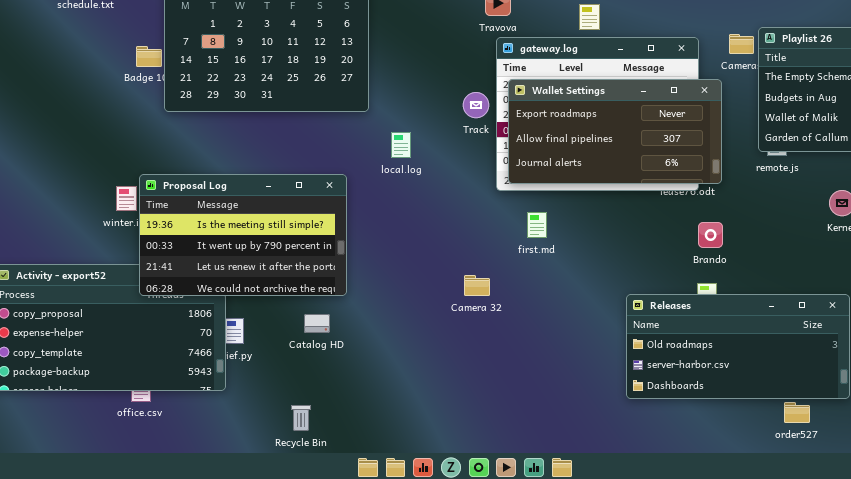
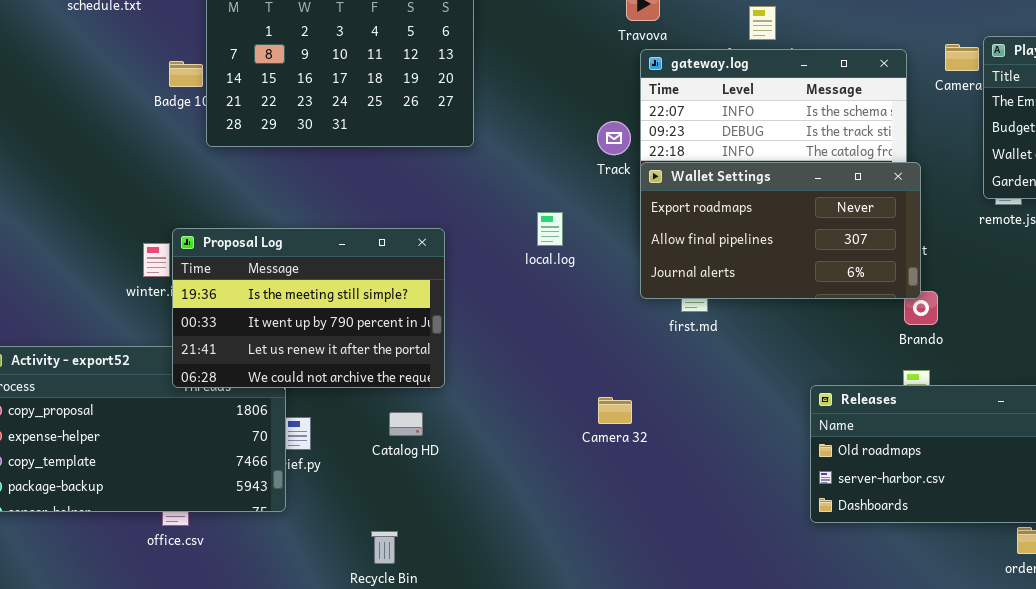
Wallet Settings: [508,79,722,184] -> [640,162,921,299], moved
local.log: [391,132,411,158] -> [537,212,563,246], moved
Camera 32: [464,275,490,296] -> [598,397,632,424], moved

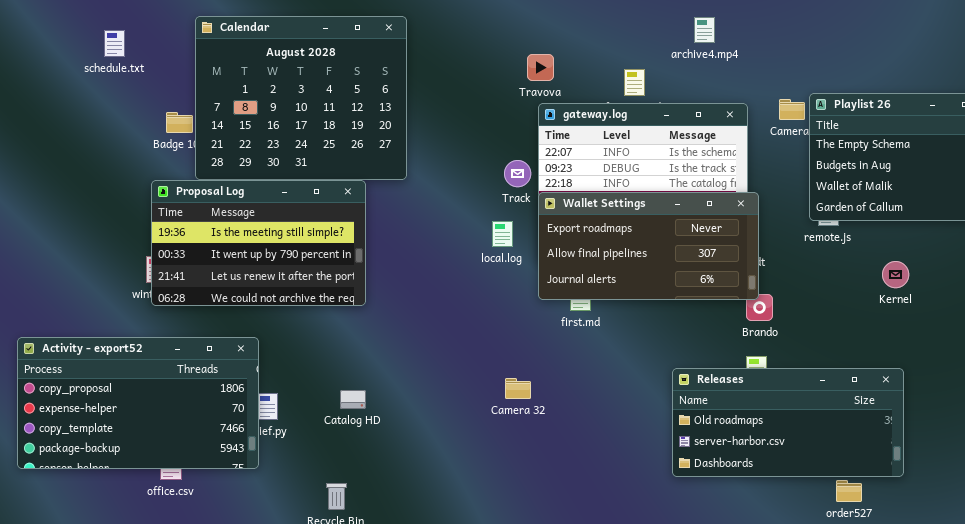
local.log: [537,212,563,246] -> [492,221,513,247], moved
Proposal Log: [172,228,445,388] -> [151,180,366,306], moved

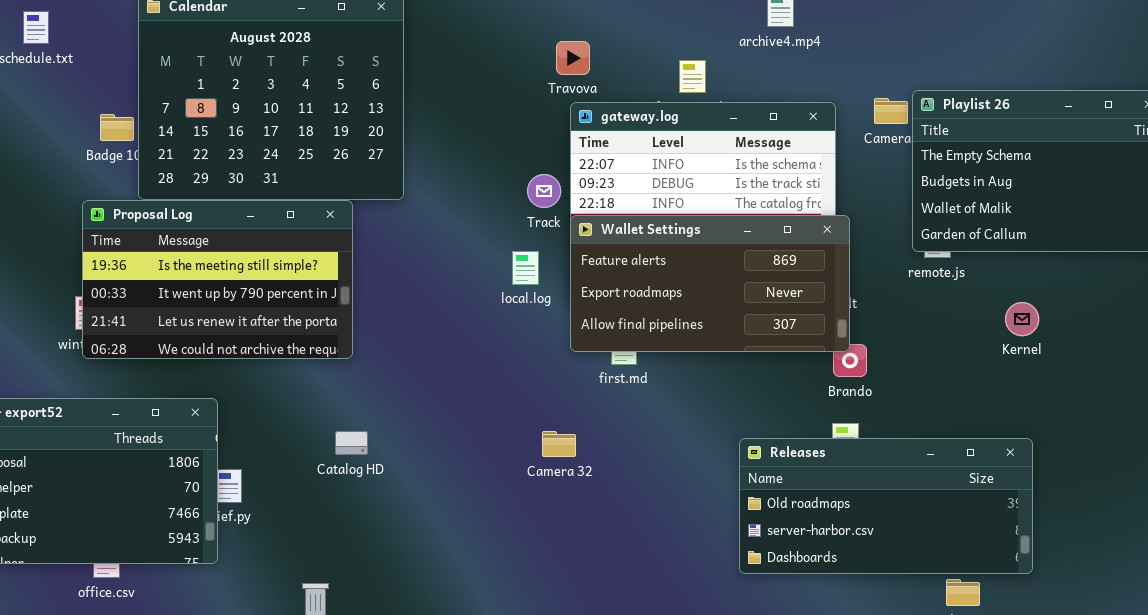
Wallet Settings: [538,192,759,300] -> [570,215,850,352], scrolled up 1 row
Camera 32: [505,378,531,399] -> [542,431,576,457], moved
Catalog HD: [340,390,366,409] -> [335,431,368,455], moved

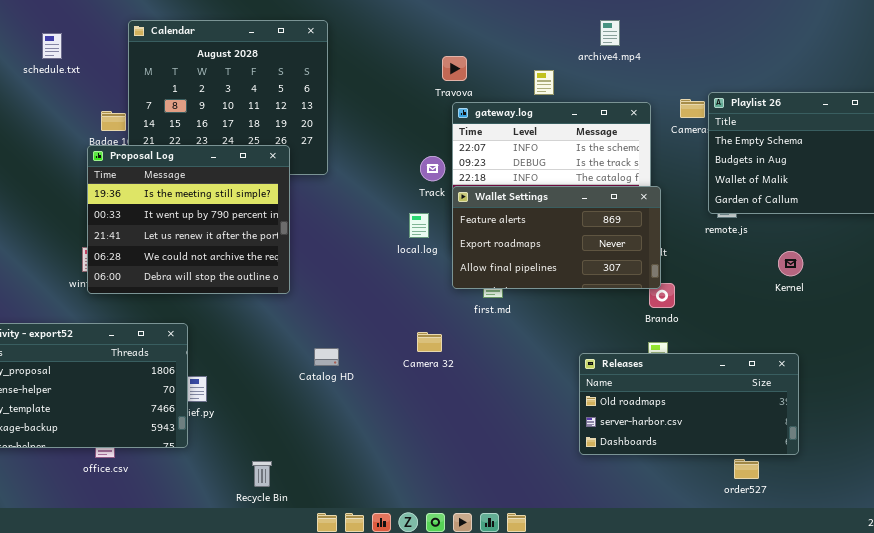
Proposal Log: [82,200,353,359] -> [87,145,290,294], resized
Catalog HD: [335,431,368,455] -> [314,348,339,366], moved
Camera 32: [542,431,576,457] -> [417,332,442,352], moved

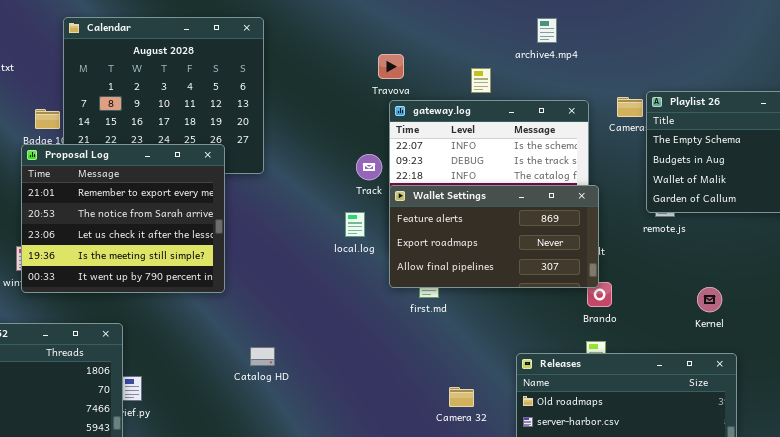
Proposal Log: [87,145,290,294] -> [21,144,225,293], scrolled up 3 rows
Kernel: [778,251,803,276] -> [697,287,722,312], moved
Camera 32: [417,332,442,352] -> [449,387,474,407], moved

